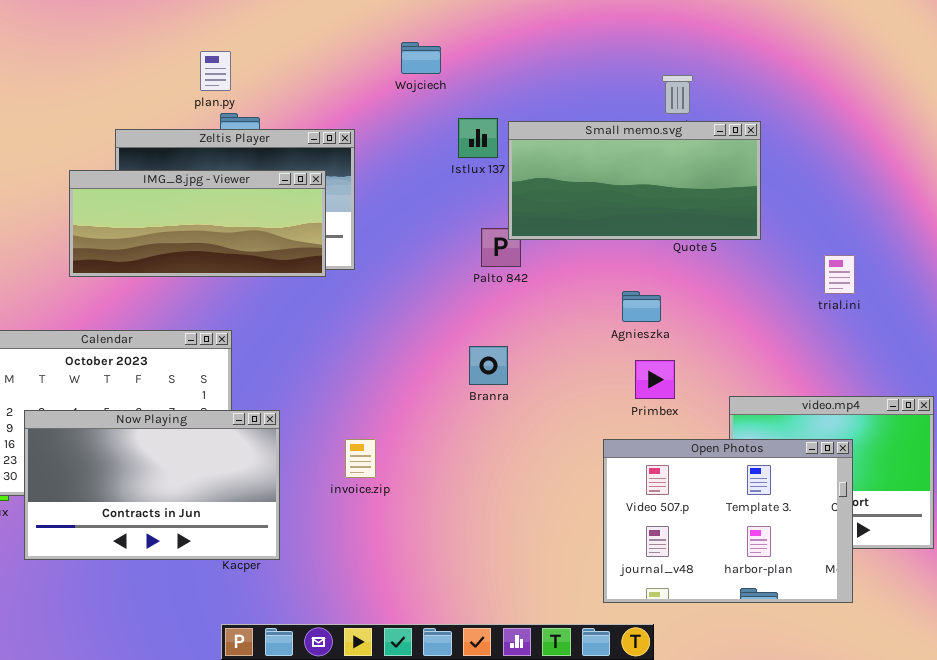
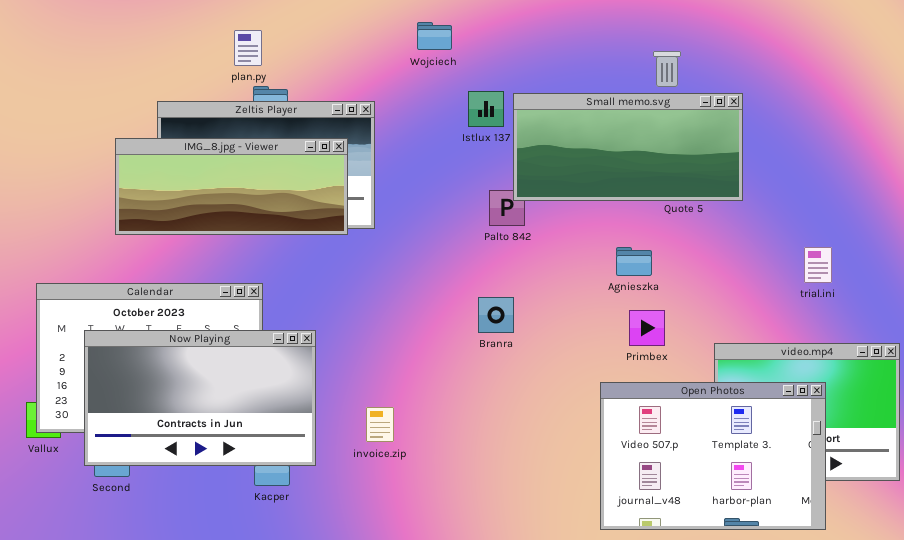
trial.ini: [824,255,855,294] -> [804,247,832,283], moved
Now Playing: [24,410,280,560] -> [84,330,316,466], moved
invoice.zip: [345,439,376,478] -> [366,407,394,442], moved

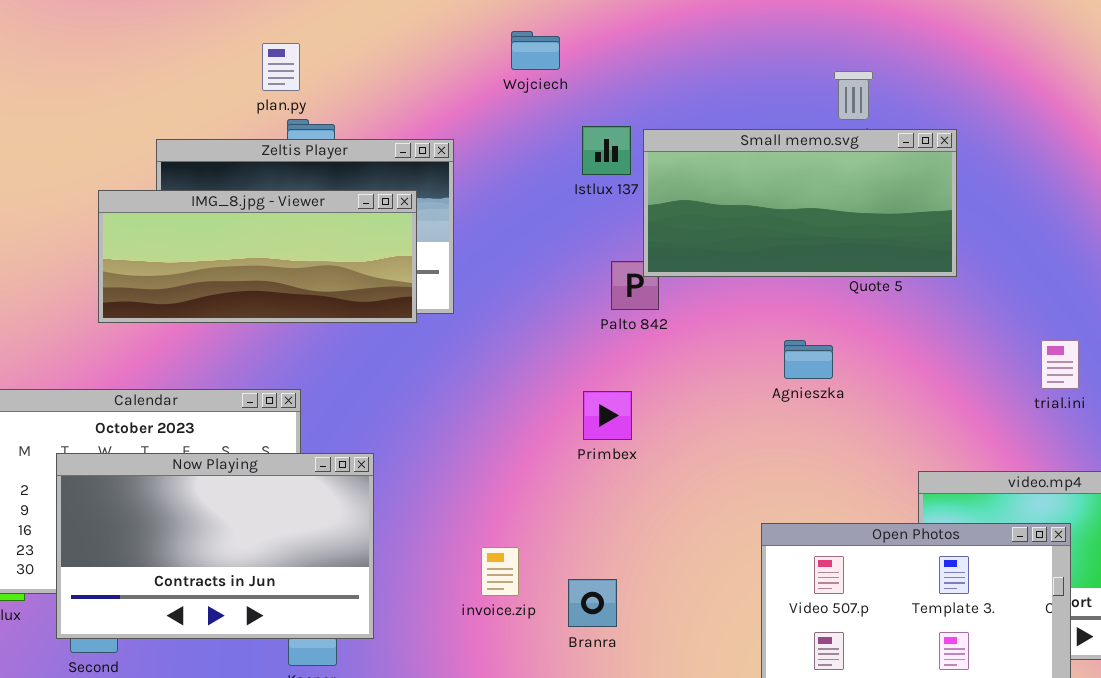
Branra: [478,297,514,333] -> [568,579,617,627], moved
Primbex: [629,310,665,346] -> [583,391,632,440], moved
invoice.zip: [366,407,394,442] -> [481,547,519,596], moved

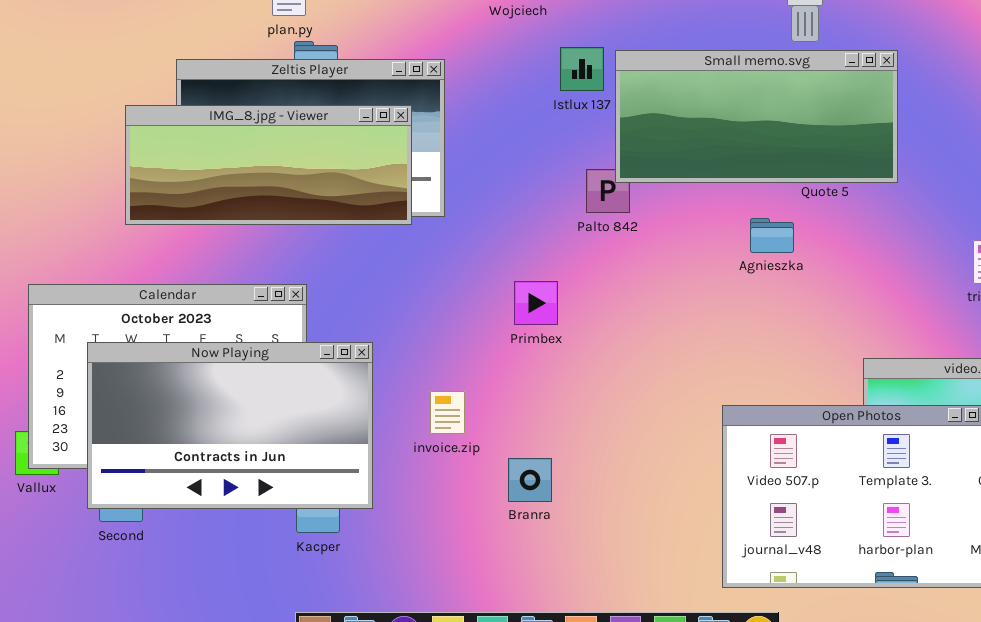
Agnieszka: [784,340,833,379] -> [750,218,794,253], moved
Primbex: [583,391,632,440] -> [514,281,558,325], moved
invoice.zip: [481,547,519,596] -> [430,391,465,434], moved
Branra: [568,579,617,627] -> [508,458,552,502], moved

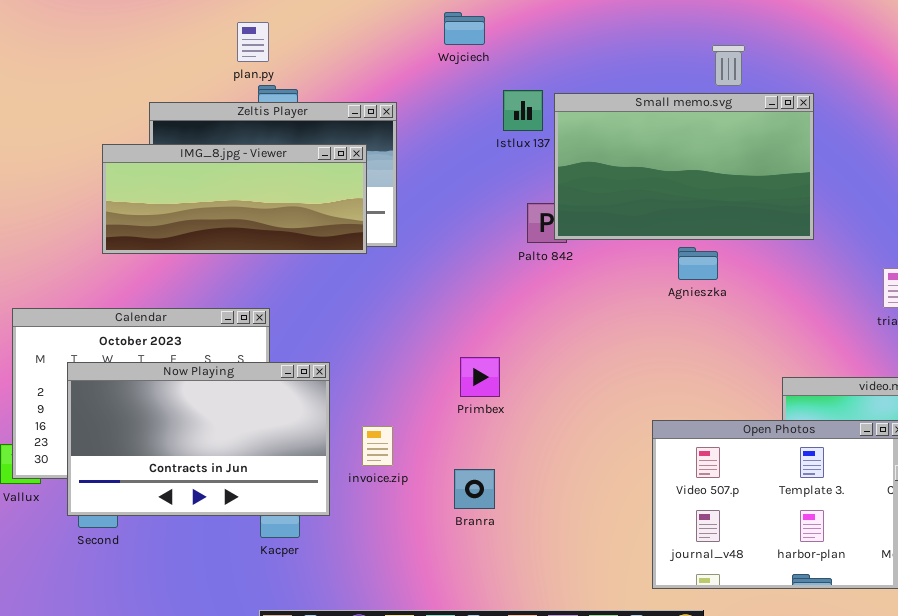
Small memo.svg: [615,50,898,183] -> [554,93,814,240], resized
Primbex: [514,281,558,325] -> [460,357,500,397], moved
invoice.zip: [430,391,465,434] -> [362,426,393,466], moved

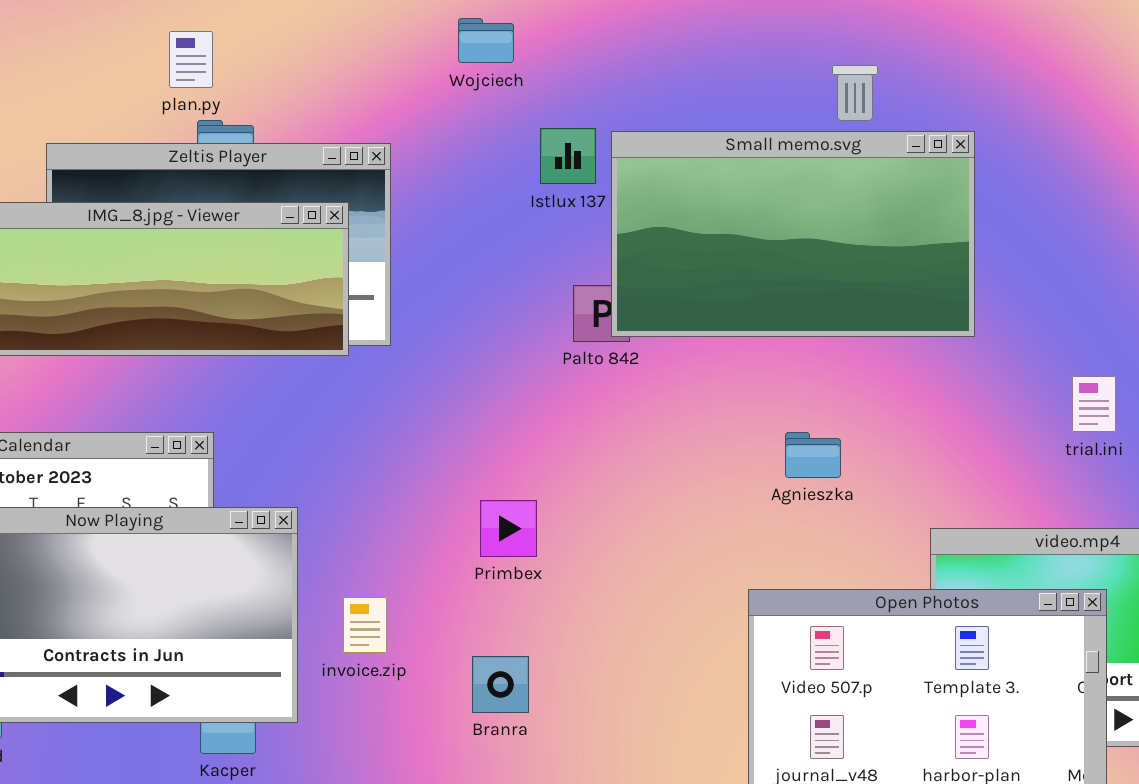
Agnieszka: [678,247,718,280] -> [785,432,841,478], moved

